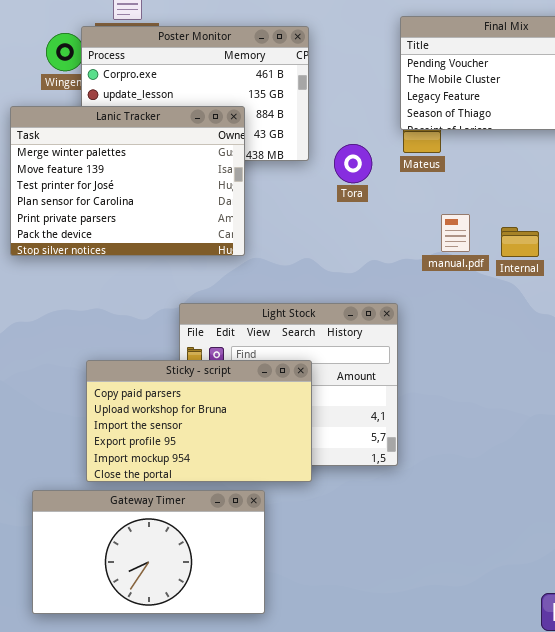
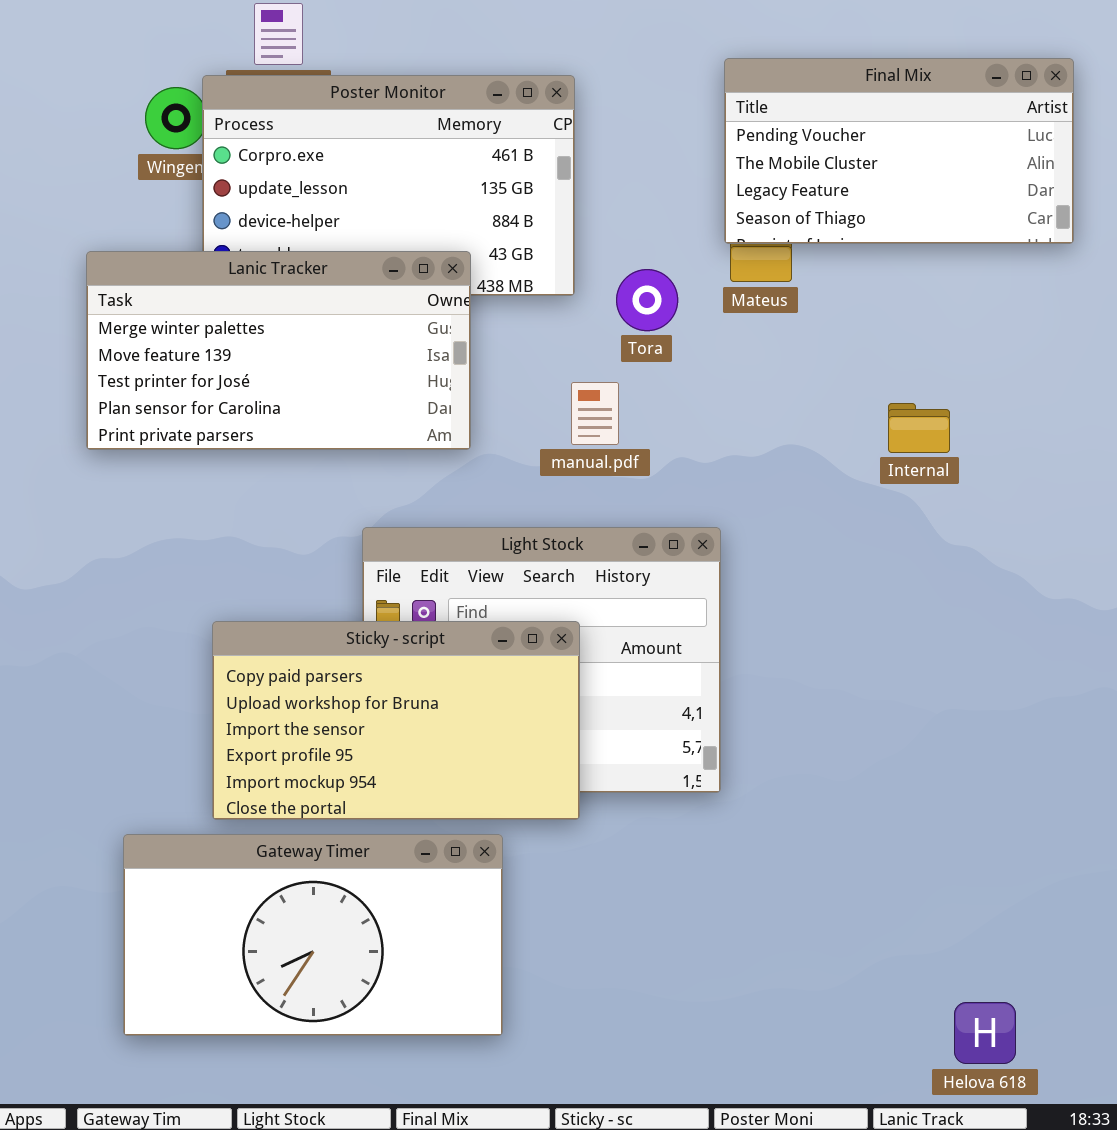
Lanic Tracker: [10,106,245,256] -> [86,251,471,450], resized
manual.pdf: [441,214,470,252] -> [571,382,619,445], moved

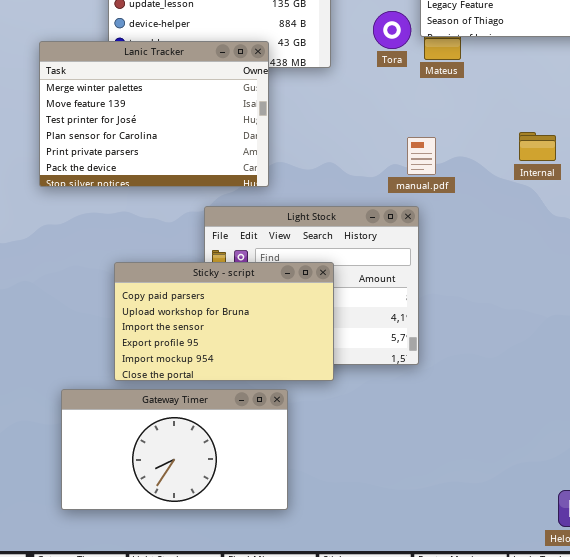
Lanic Tracker: [86,251,471,450] -> [39,41,269,187], resized
Tora: [616,269,678,331] -> [373,11,411,49], moved
manual.pdf: [571,382,619,445] -> [407,137,436,175], moved

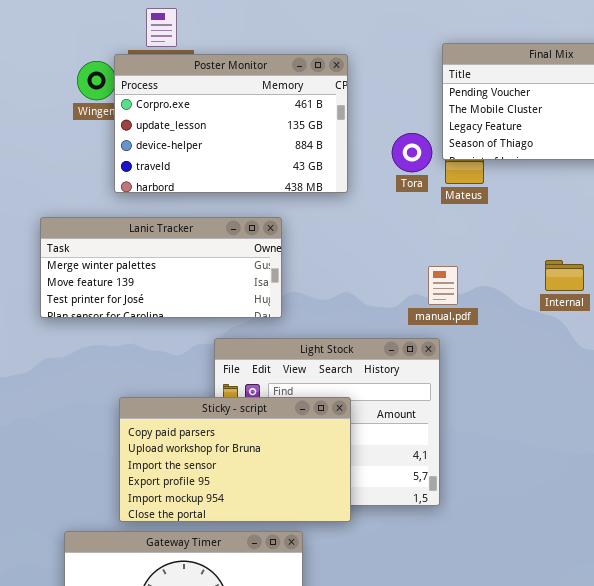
Lanic Tracker: [39,41,269,187] -> [40,217,282,318], resized

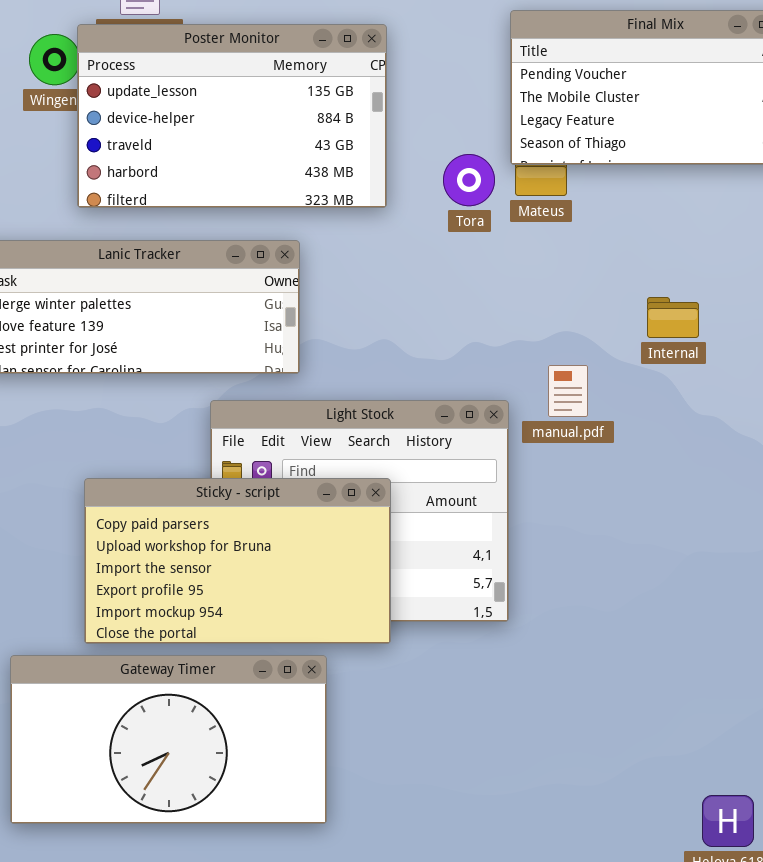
Poster Monitor: [114,54,348,193] -> [77,24,387,208], scrolled down 1 row
Tora: [392,133,432,172] -> [443,154,495,206], moved
manual.pdf: [428,266,458,305] -> [548,365,588,417], moved

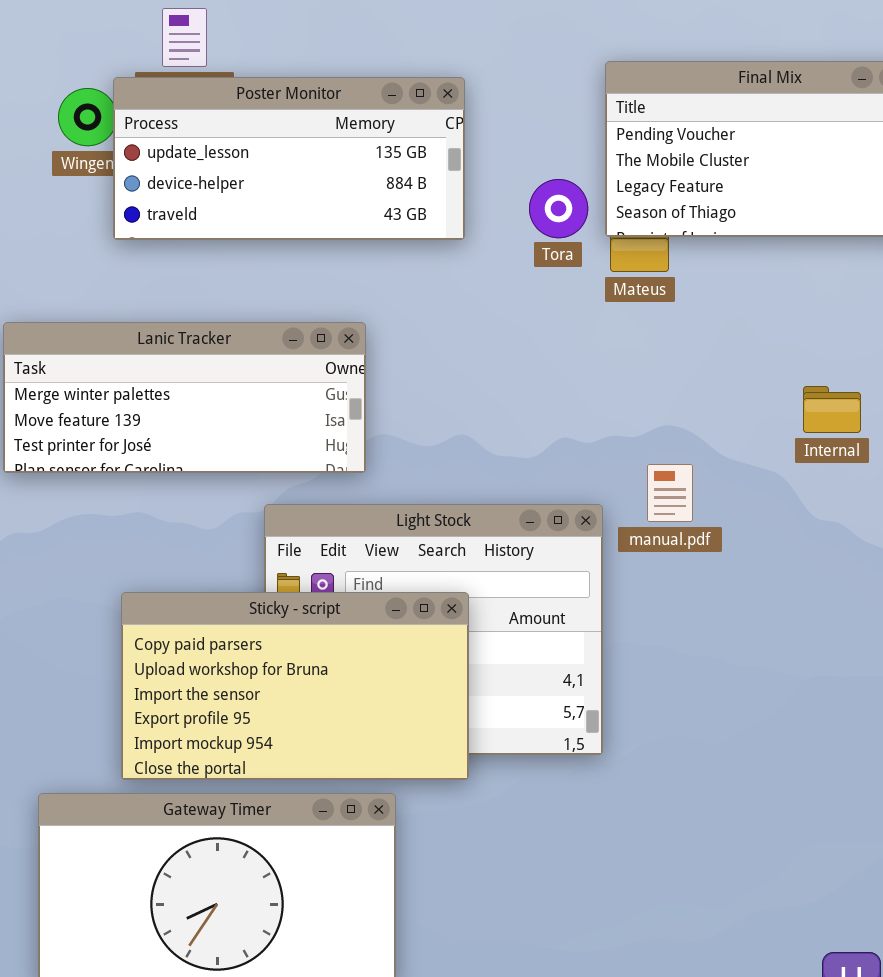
Poster Monitor: [77,24,387,208] -> [113,77,465,240], resized
Tora: [443,154,495,206] -> [529,179,588,238], moved
Internal: [647,297,699,338] -> [803,386,861,433], moved

